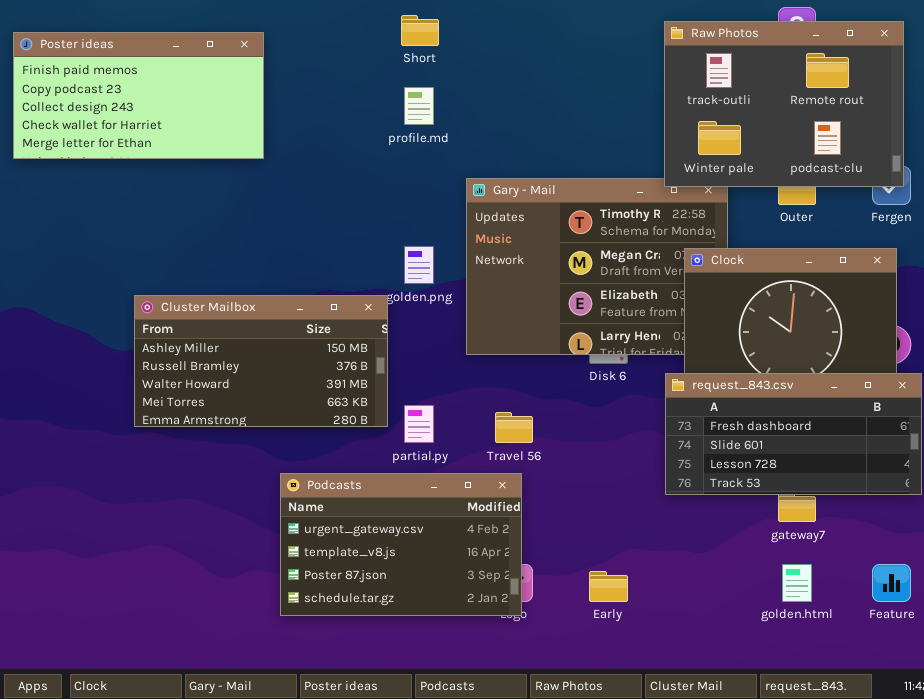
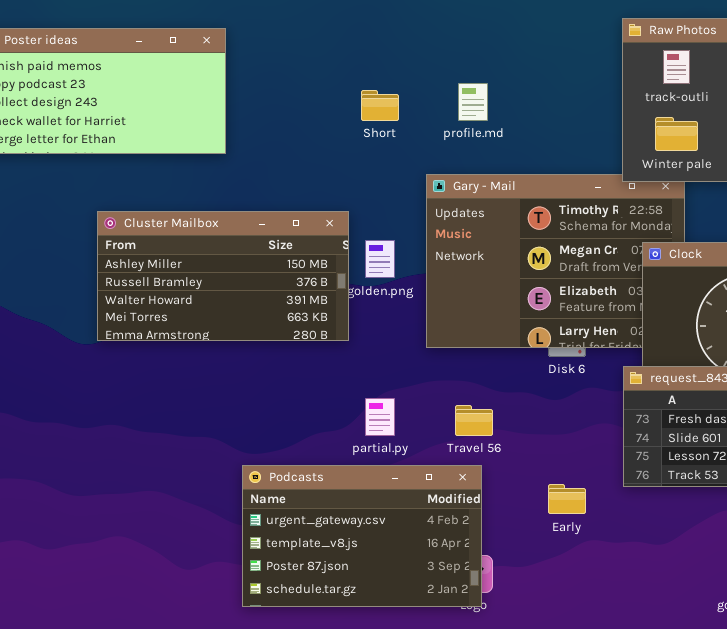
Short: [401,15,439,46] -> [361,90,399,121], moved
profile.md: [404,87,434,125] -> [458,83,488,121], moved
Cluster Mailbox: [134,295,388,427] -> [97,211,349,341], moved
Early: [589,571,628,602] -> [548,484,586,514], moved

